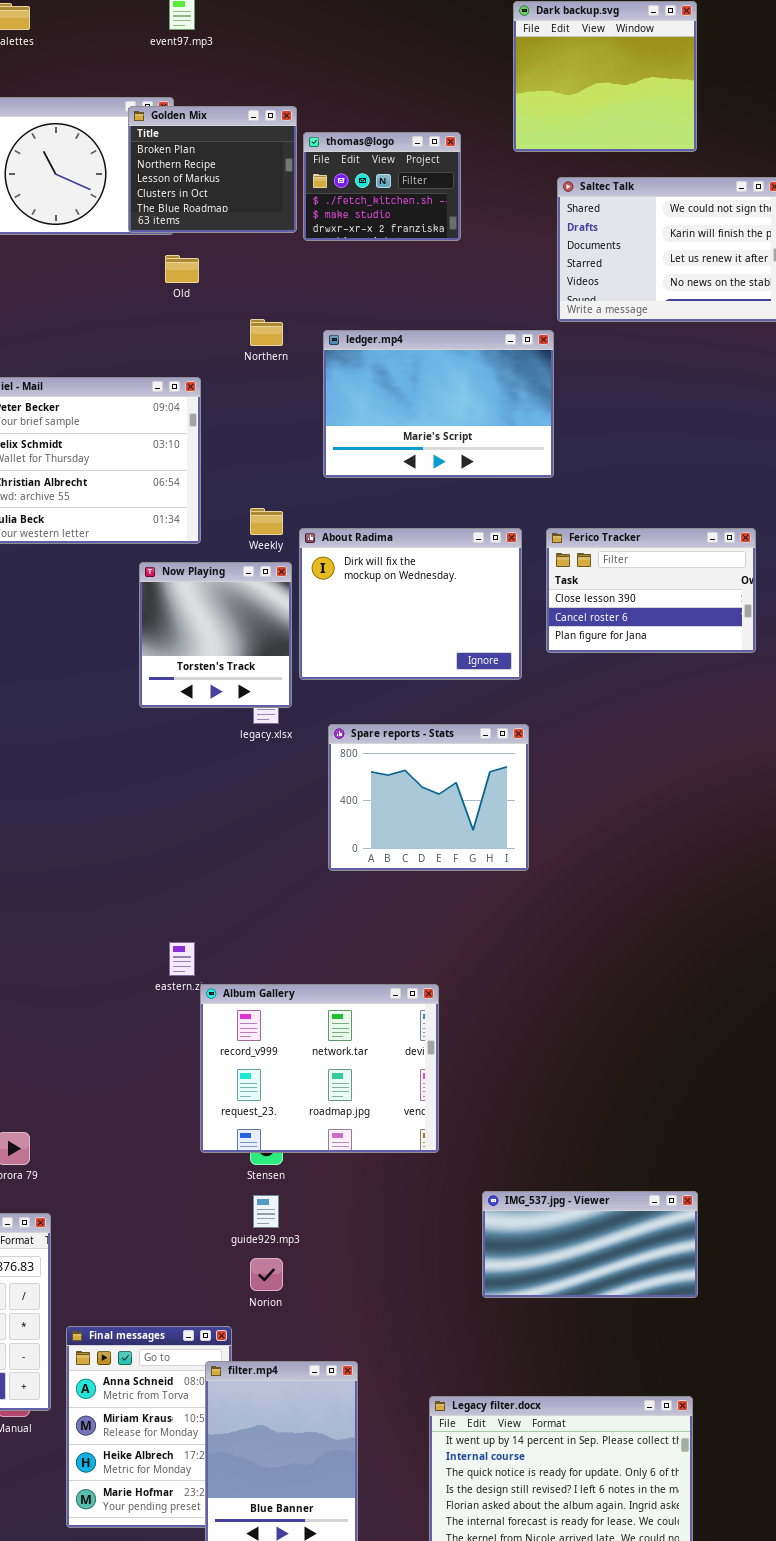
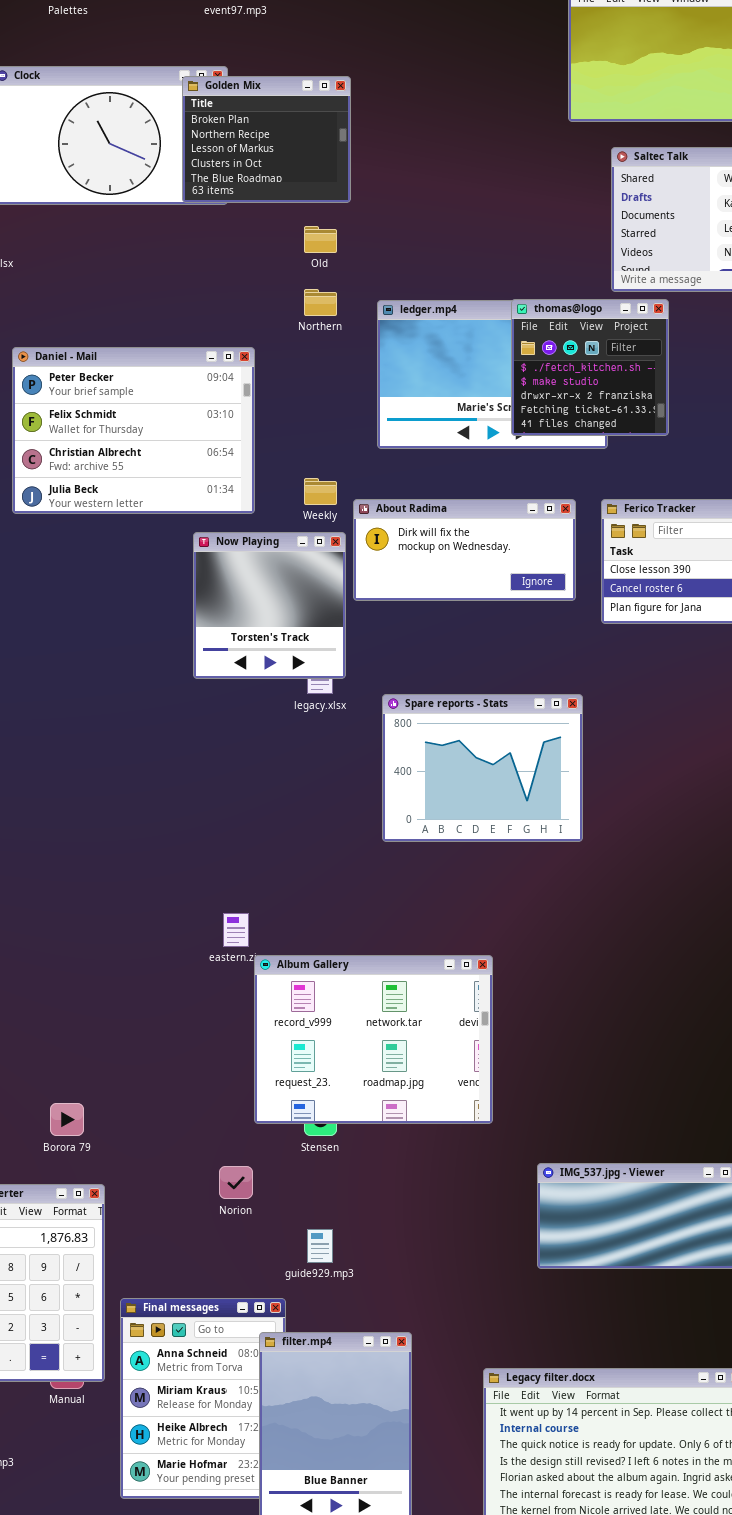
thomas@logo: [303,132,461,241] -> [511,299,669,436], moved, resized
Old: [165,255,199,283] -> [304,226,337,253], moved
About Radima: [299,528,522,680] -> [353,499,576,601], resized
guide929.mp3: [253,1195,279,1228] -> [307,1229,333,1263], moved
Norion: [250,1258,283,1291] -> [219,1166,253,1199], moved

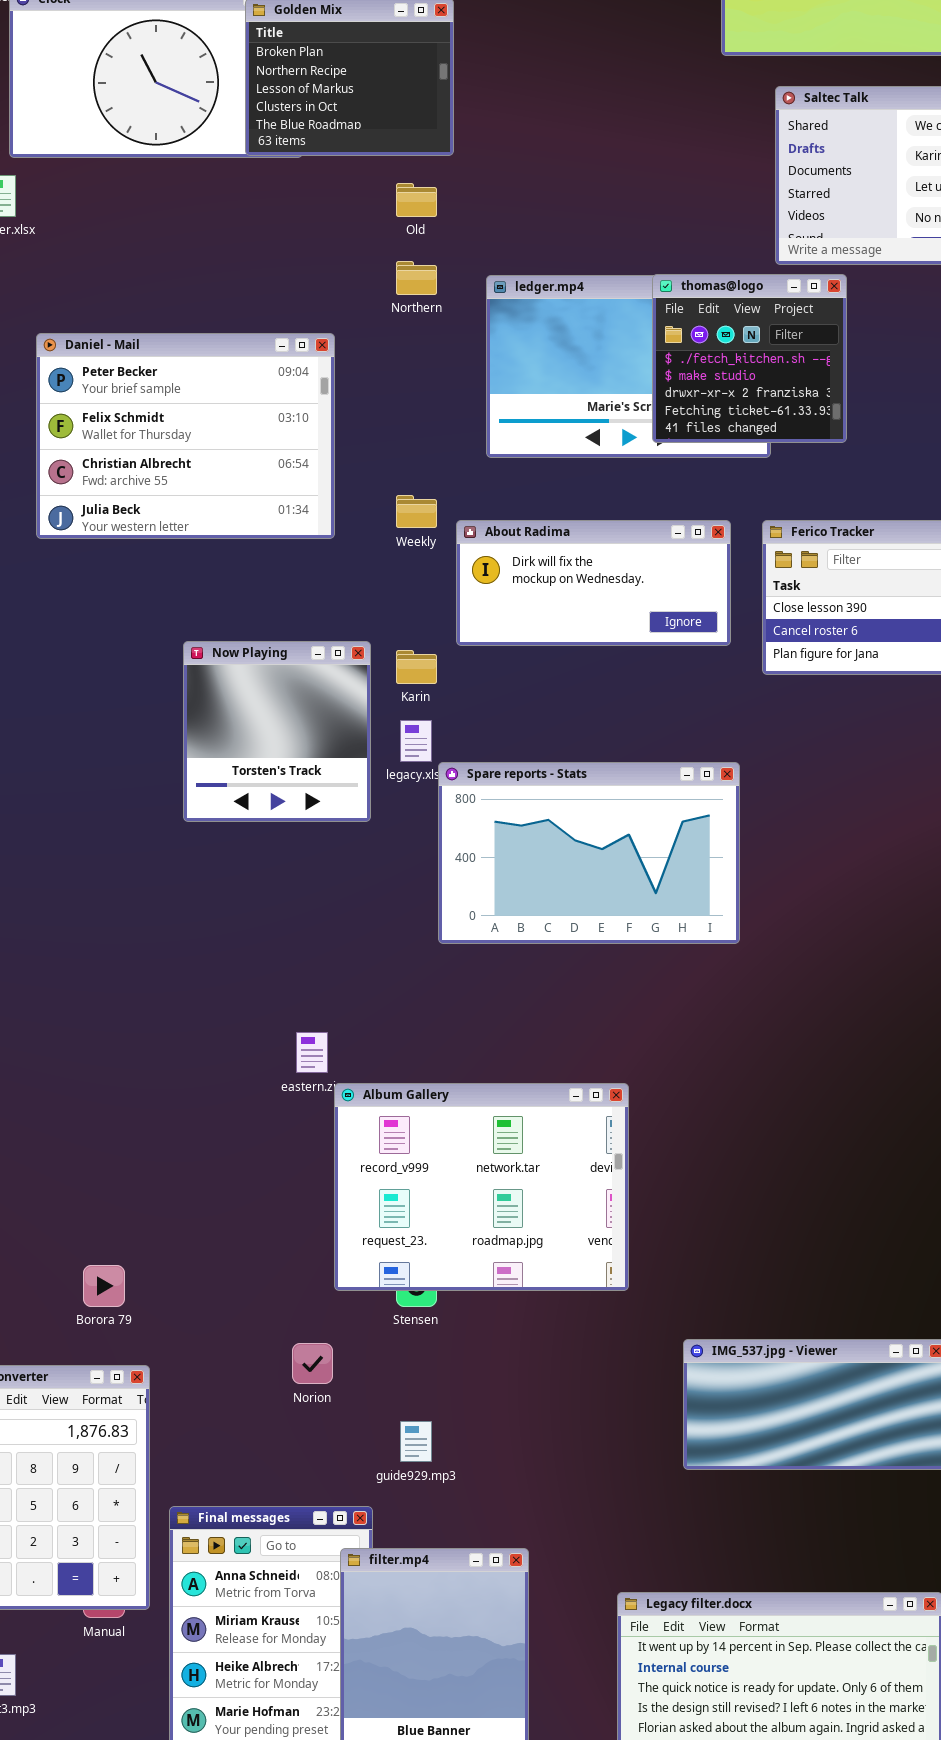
Now Playing: [193,532,346,679] -> [183,641,371,822], moved
Spare reports - Stats: [382,694,583,842] -> [438,762,740,944], resized

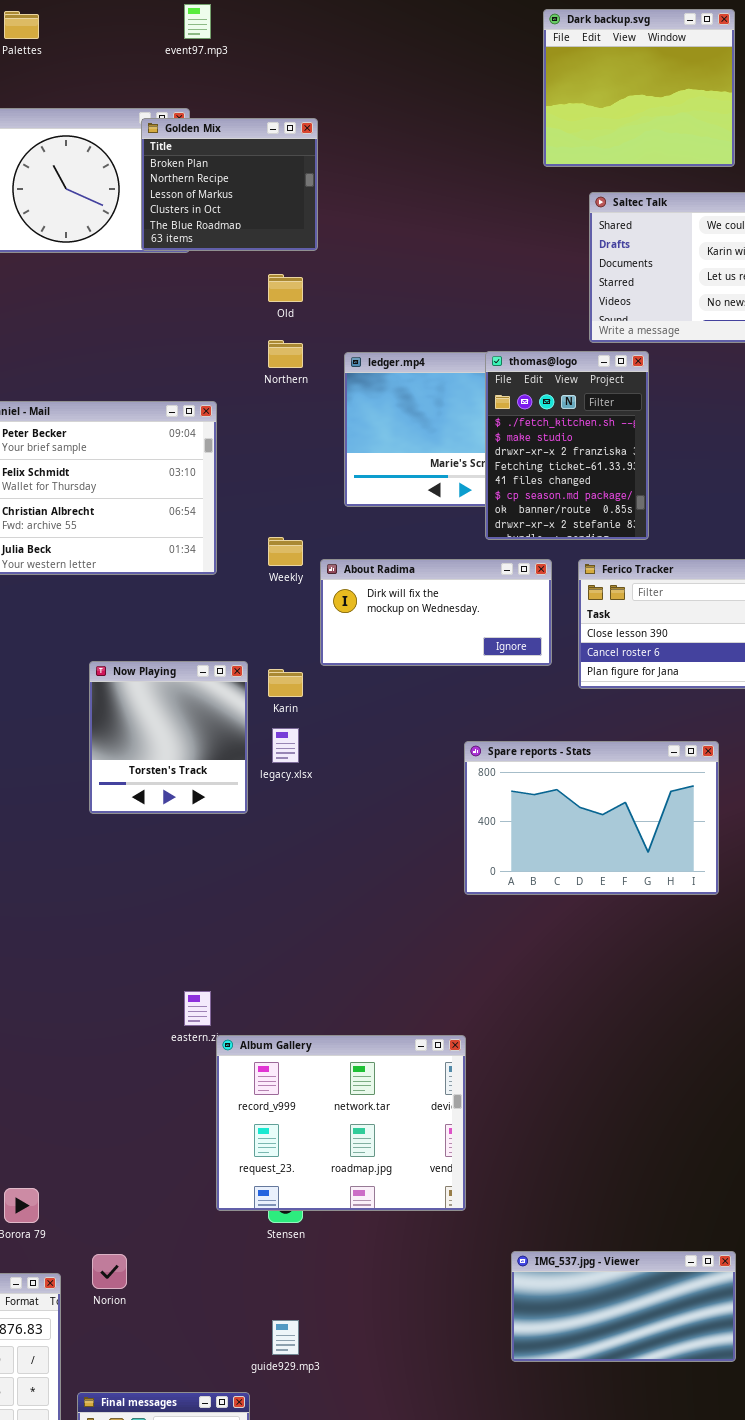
thomas@logo: [652,274,847,443] -> [485,351,649,540], resized
Spare reports - Stats: [438,762,740,944] -> [464,741,719,895], moved
Norion: [292,1343,333,1384] -> [92,1254,127,1289], moved

